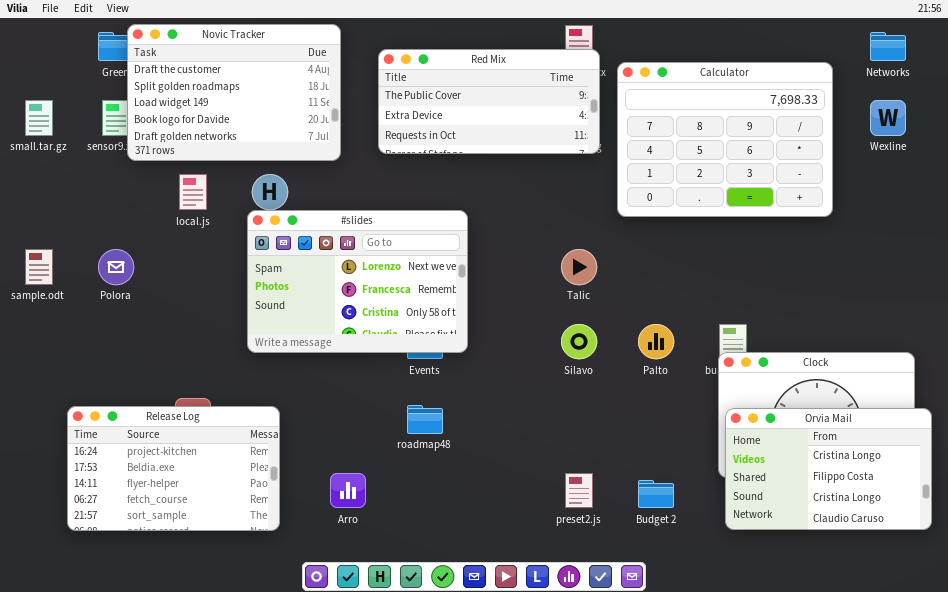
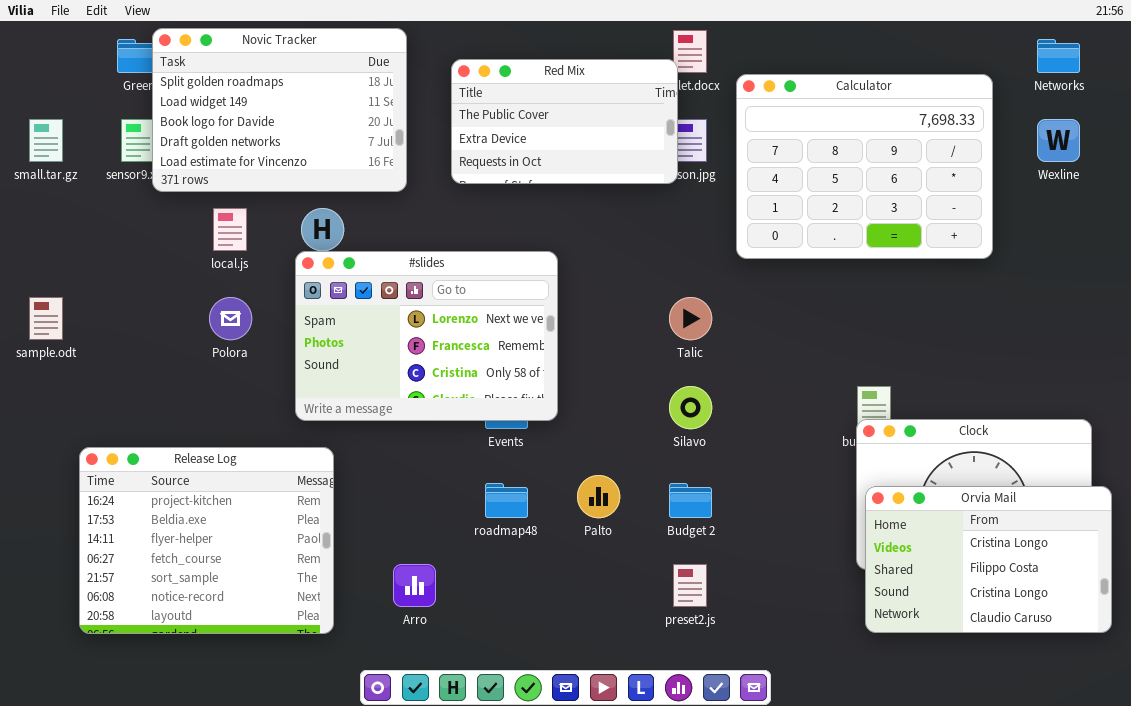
Novic Tracker: [127,24,341,161] -> [152,28,407,192], scrolled down 1 row
Red Mix: [378,49,600,154] -> [451,59,678,184], resized
Polora: [98,249,134,285] -> [209,297,252,340], moved
Palto: [638,324,674,359] -> [577,475,620,518], moved
Release Log: [67,406,280,531] -> [79,447,334,634], resized
Budget 2: [638,480,674,508] -> [669,483,712,518], moved

